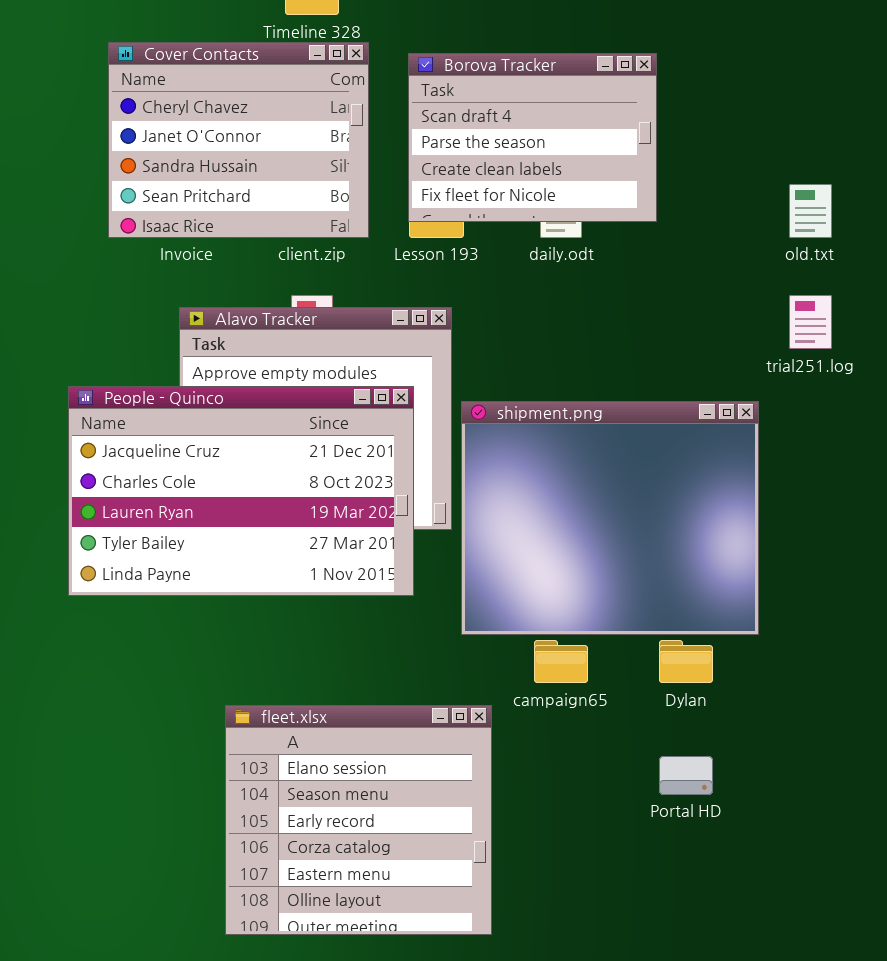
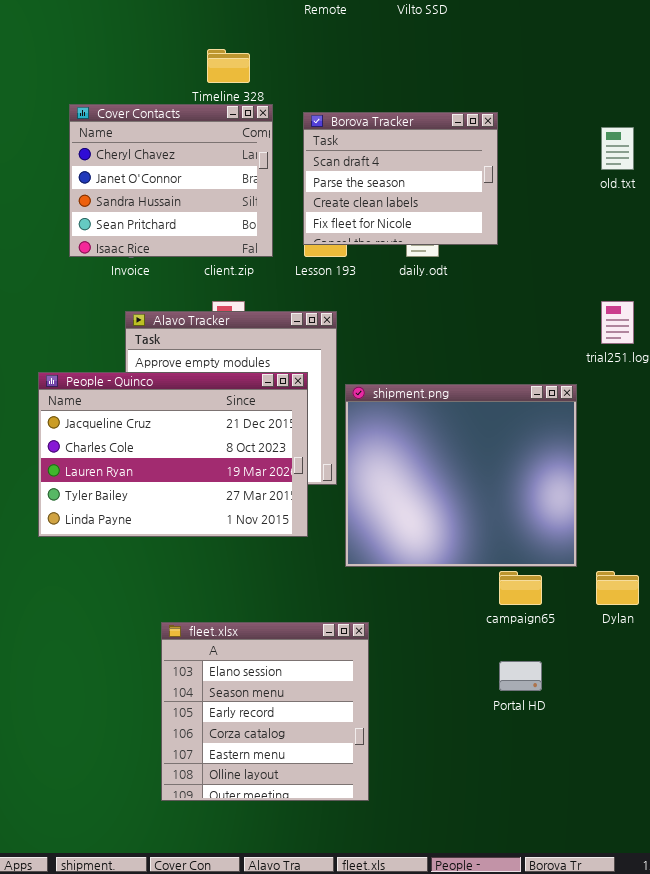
old.txt: [789,184,832,238] -> [601,127,634,170], moved
campaign65: [534,640,588,683] -> [499,571,542,605], moved
Dylan: [659,640,713,683] -> [596,571,639,605], moved

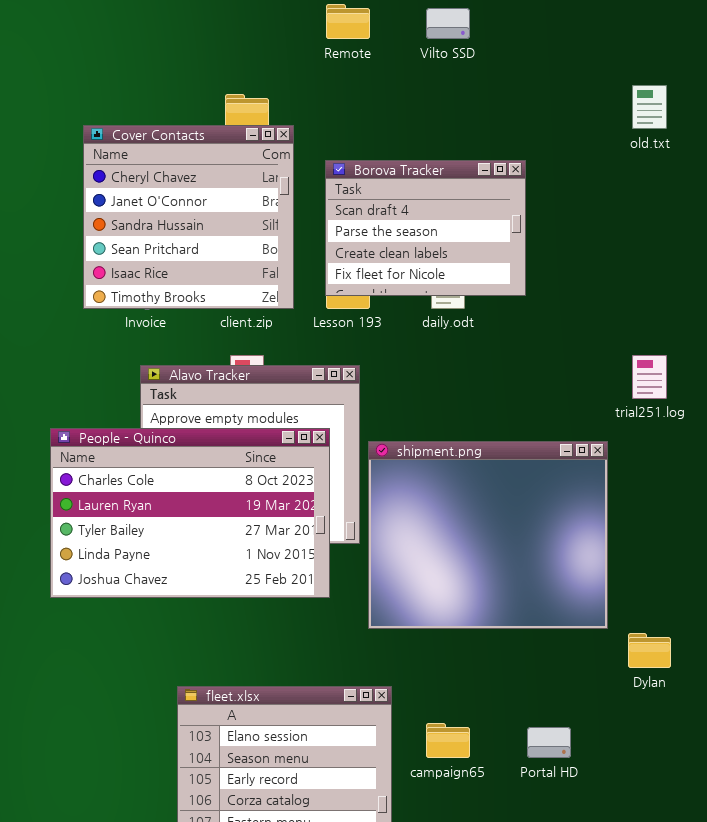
Cover Contacts: [69,104,273,257] -> [83,125,294,309], resized
old.txt: [601,127,634,170] -> [632,85,667,129], moved
People - Quinco: [38,372,308,537] -> [50,428,330,598], scrolled down 1 row
campaign65: [499,571,542,605] -> [426,723,470,758], moved

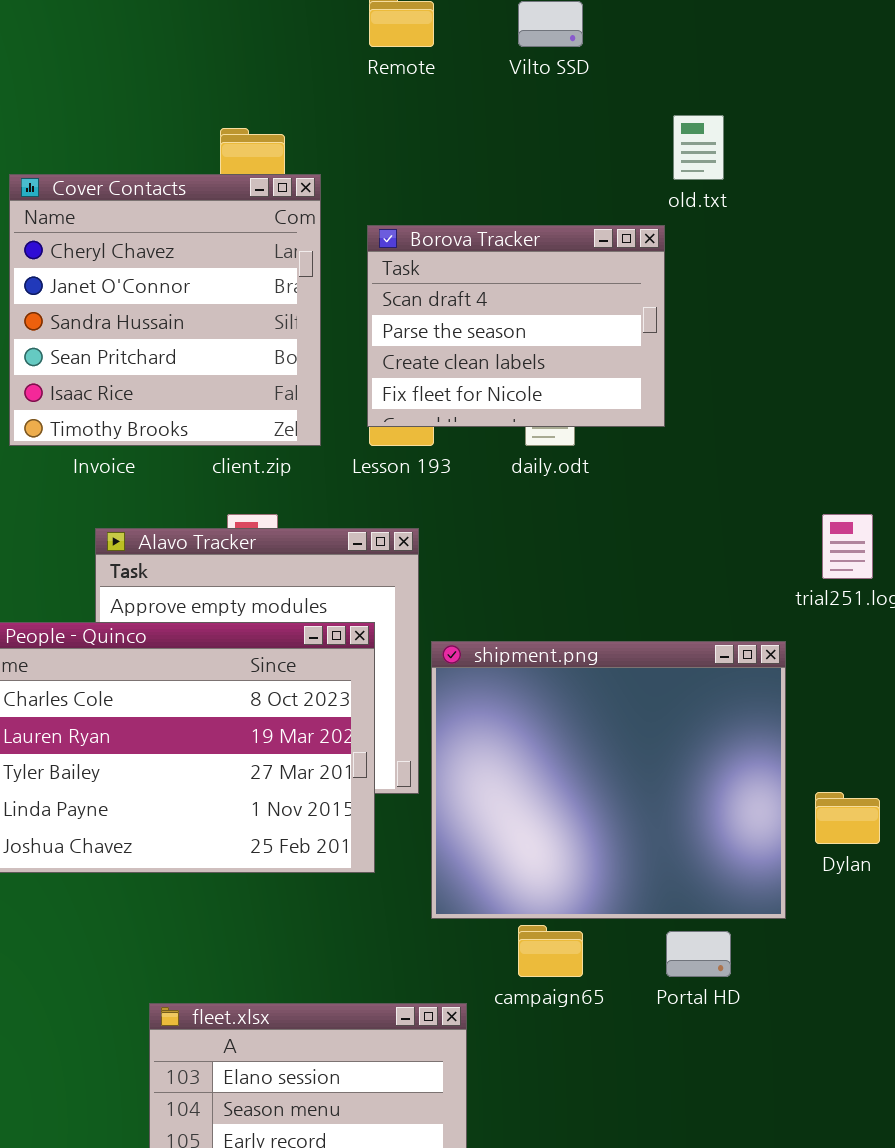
old.txt: [632,85,667,129] -> [673,115,724,180], moved
Dylan: [628,633,671,668] -> [815,792,880,844], moved
campaign65: [426,723,470,758] -> [518,925,583,977], moved
Portal HD: [527,727,571,758] -> [666,931,731,977], moved

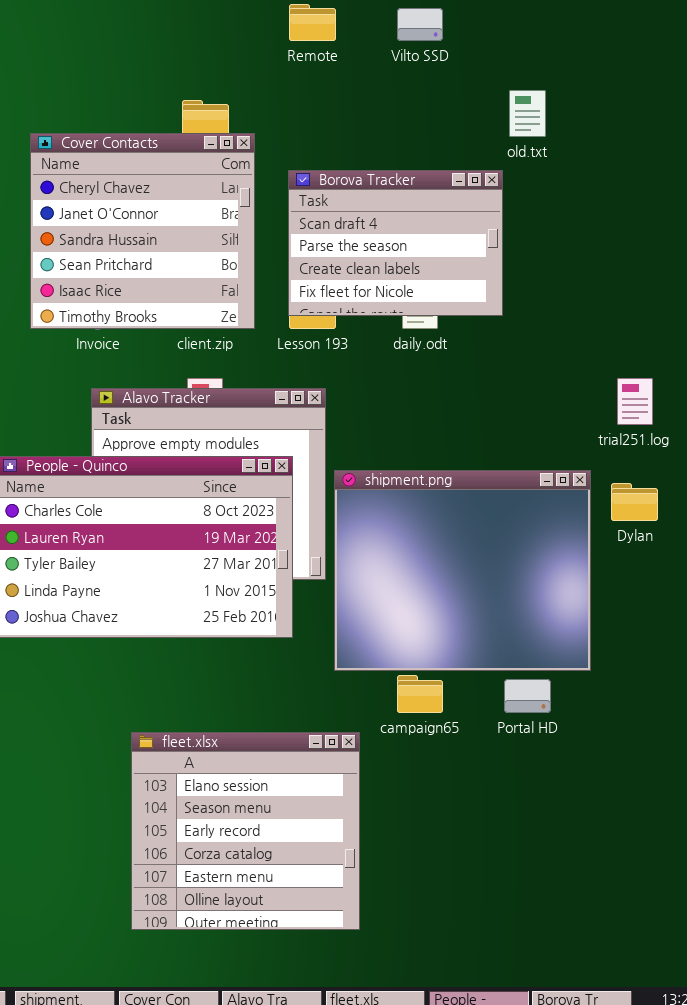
Dylan: [815,792,880,844] -> [611,483,658,521], moved

